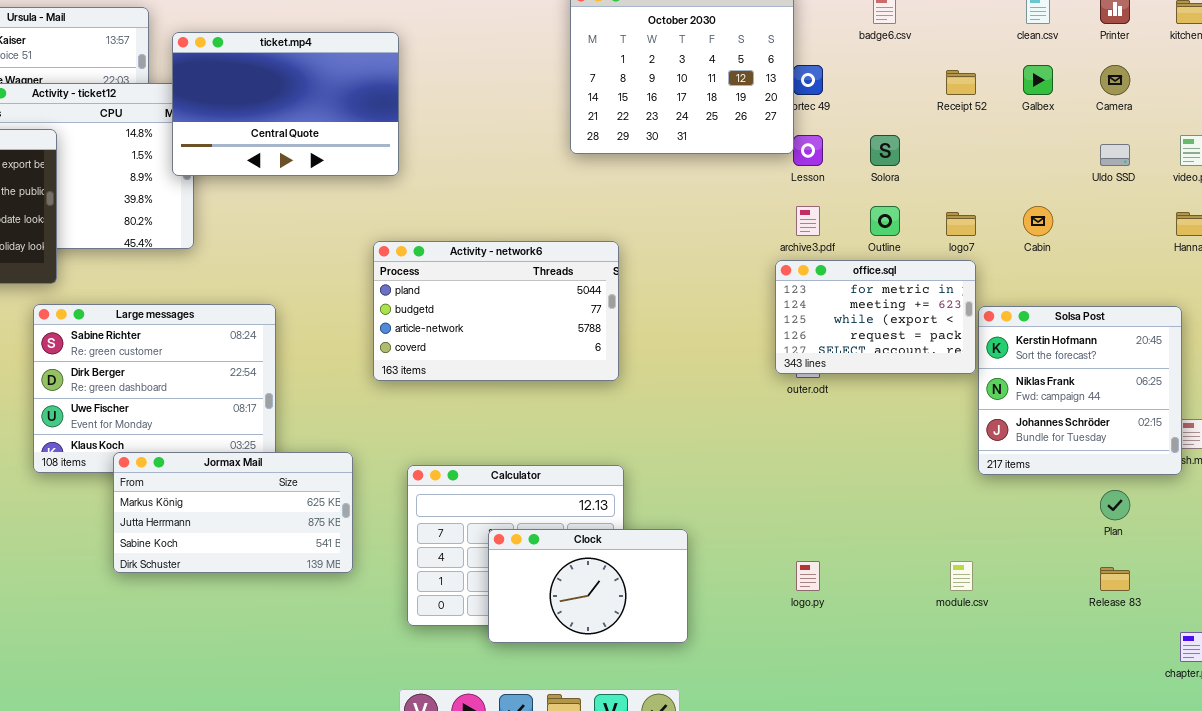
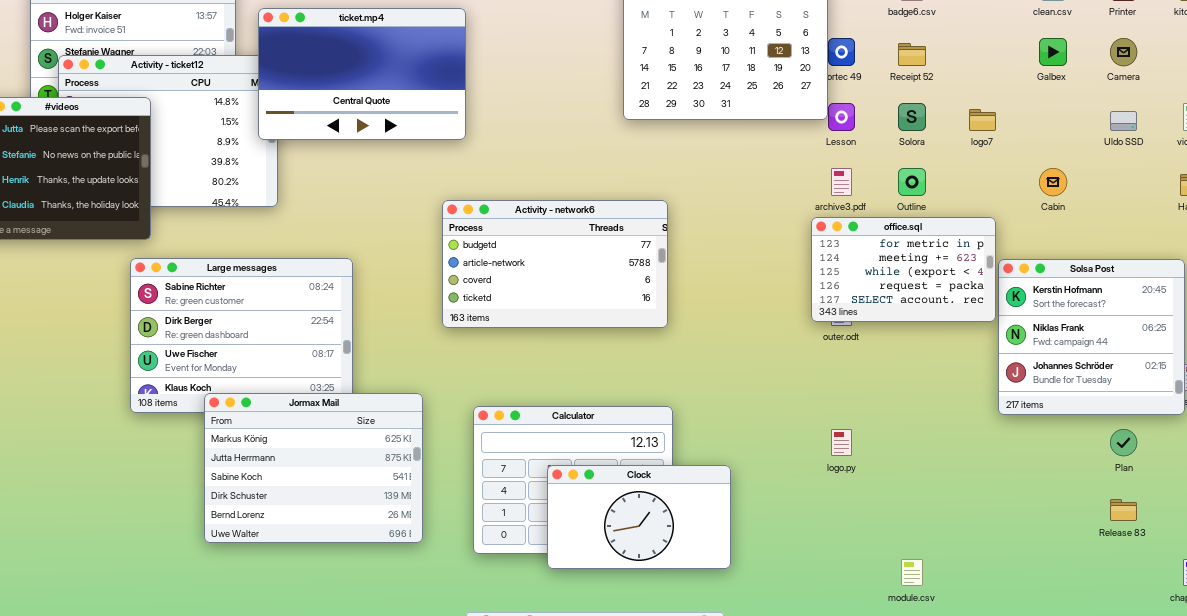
Receipt 52: [946,70,976,95] -> [898,43,926,66], moved
logo7: [946,212,976,236] -> [969,109,996,131], moved
Activity - network6: [373,241,619,381] -> [442,200,668,328], scrolled down 1 row
Jormax Mail: [113,452,353,573] -> [204,393,423,543], resized
logo.py: [796,561,820,591] -> [831,429,852,456], moved
module.csv: [950,561,973,591] -> [901,559,923,586], moved

